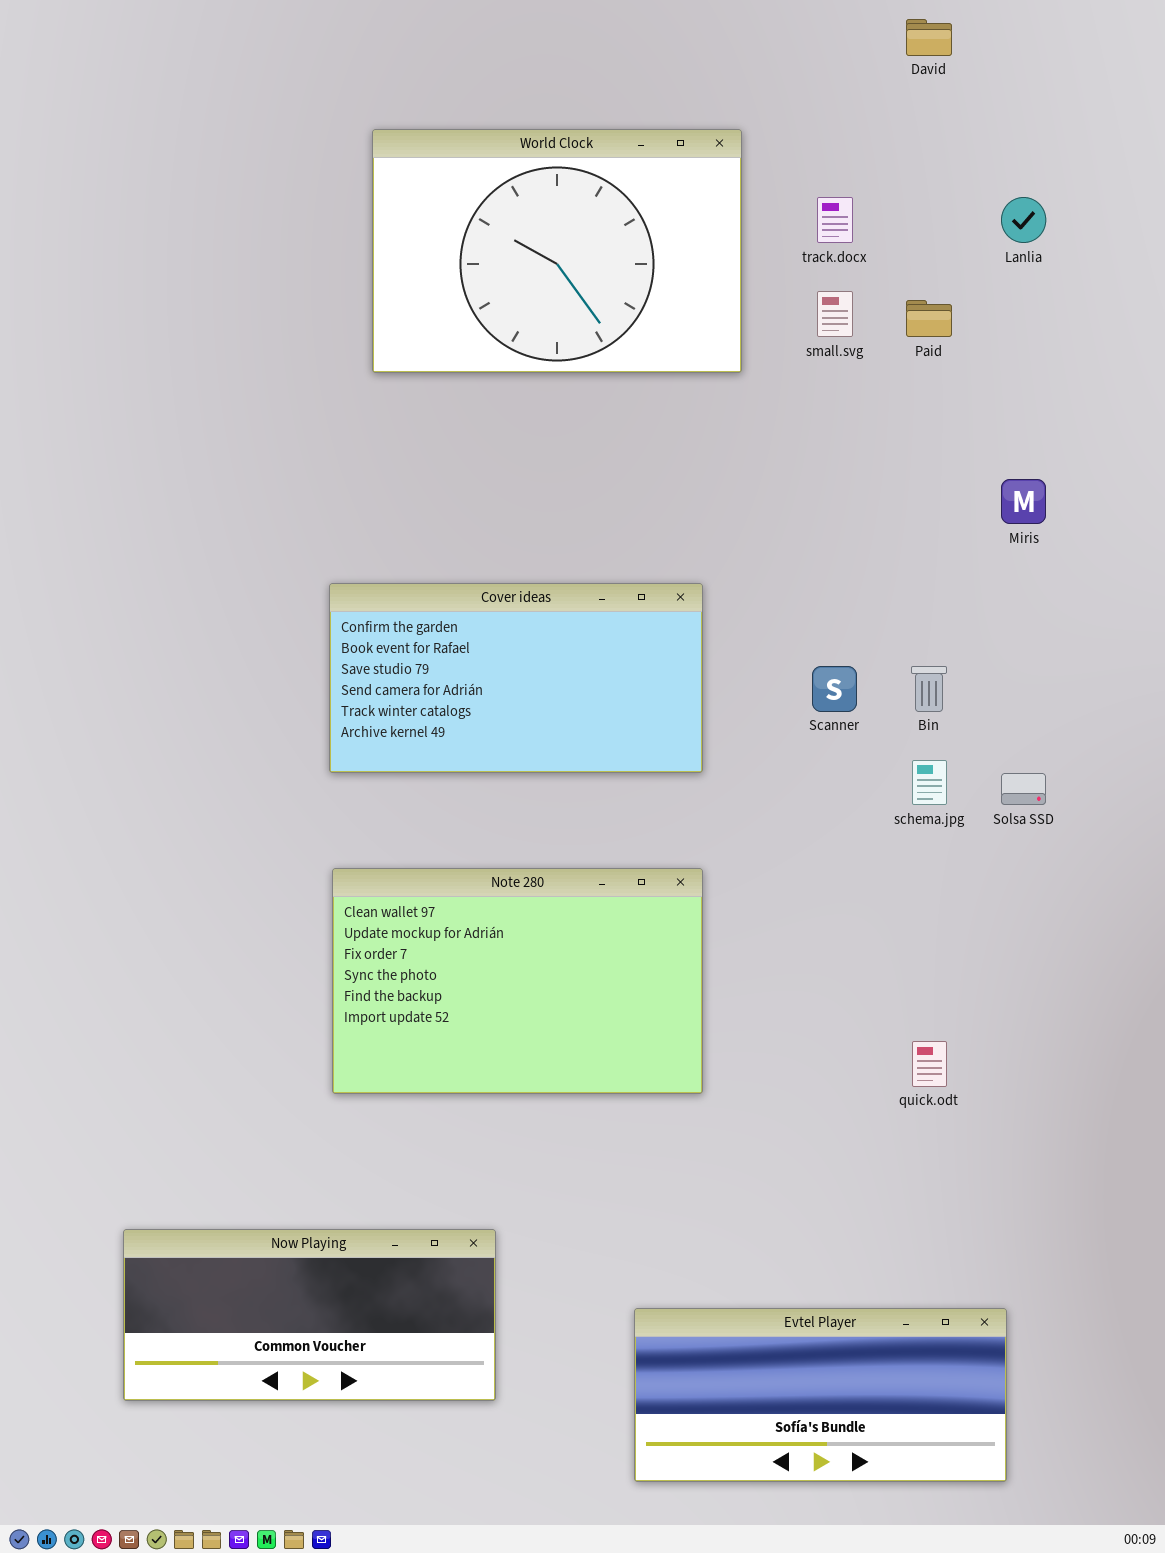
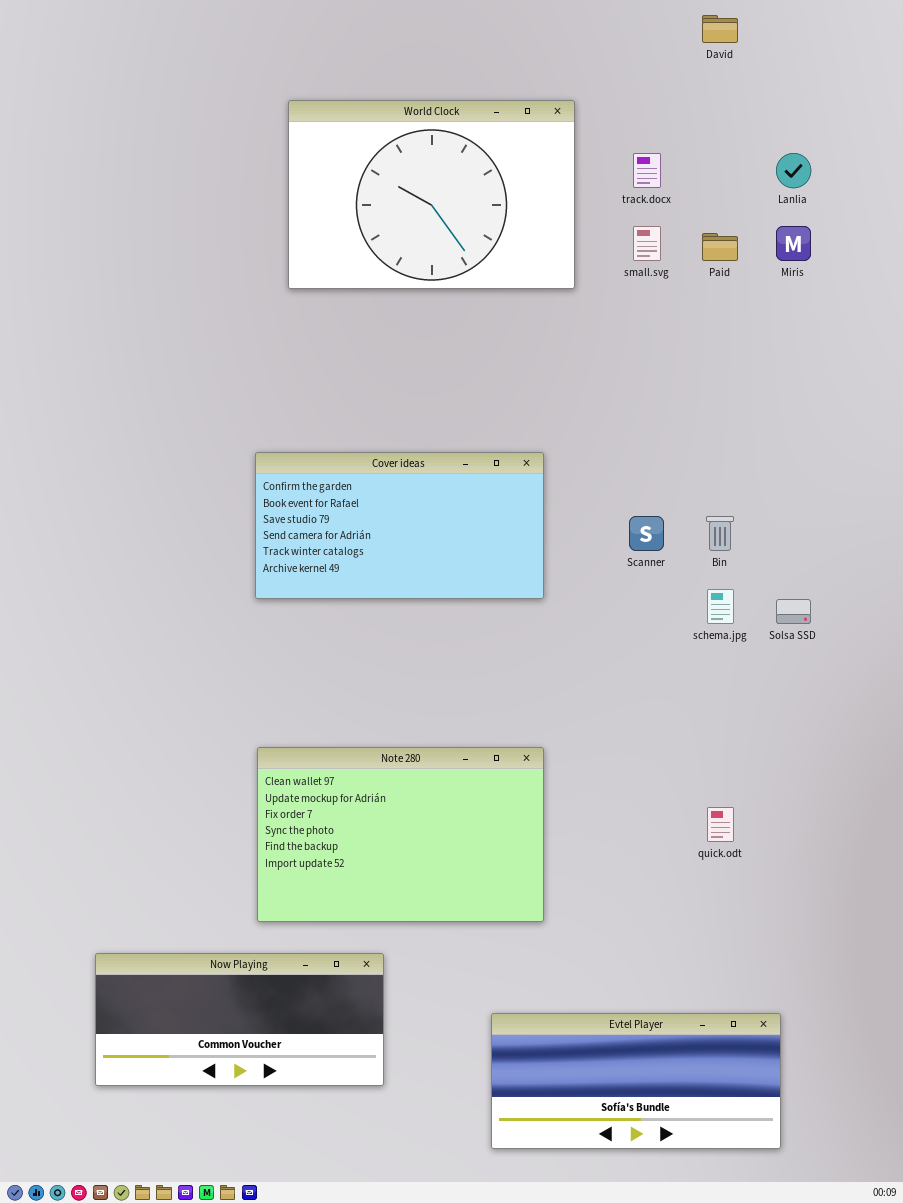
Miris: [1001,479,1046,524] -> [776,226,811,261], moved
Note 280: [332,868,703,1094] -> [257,747,544,922], moved

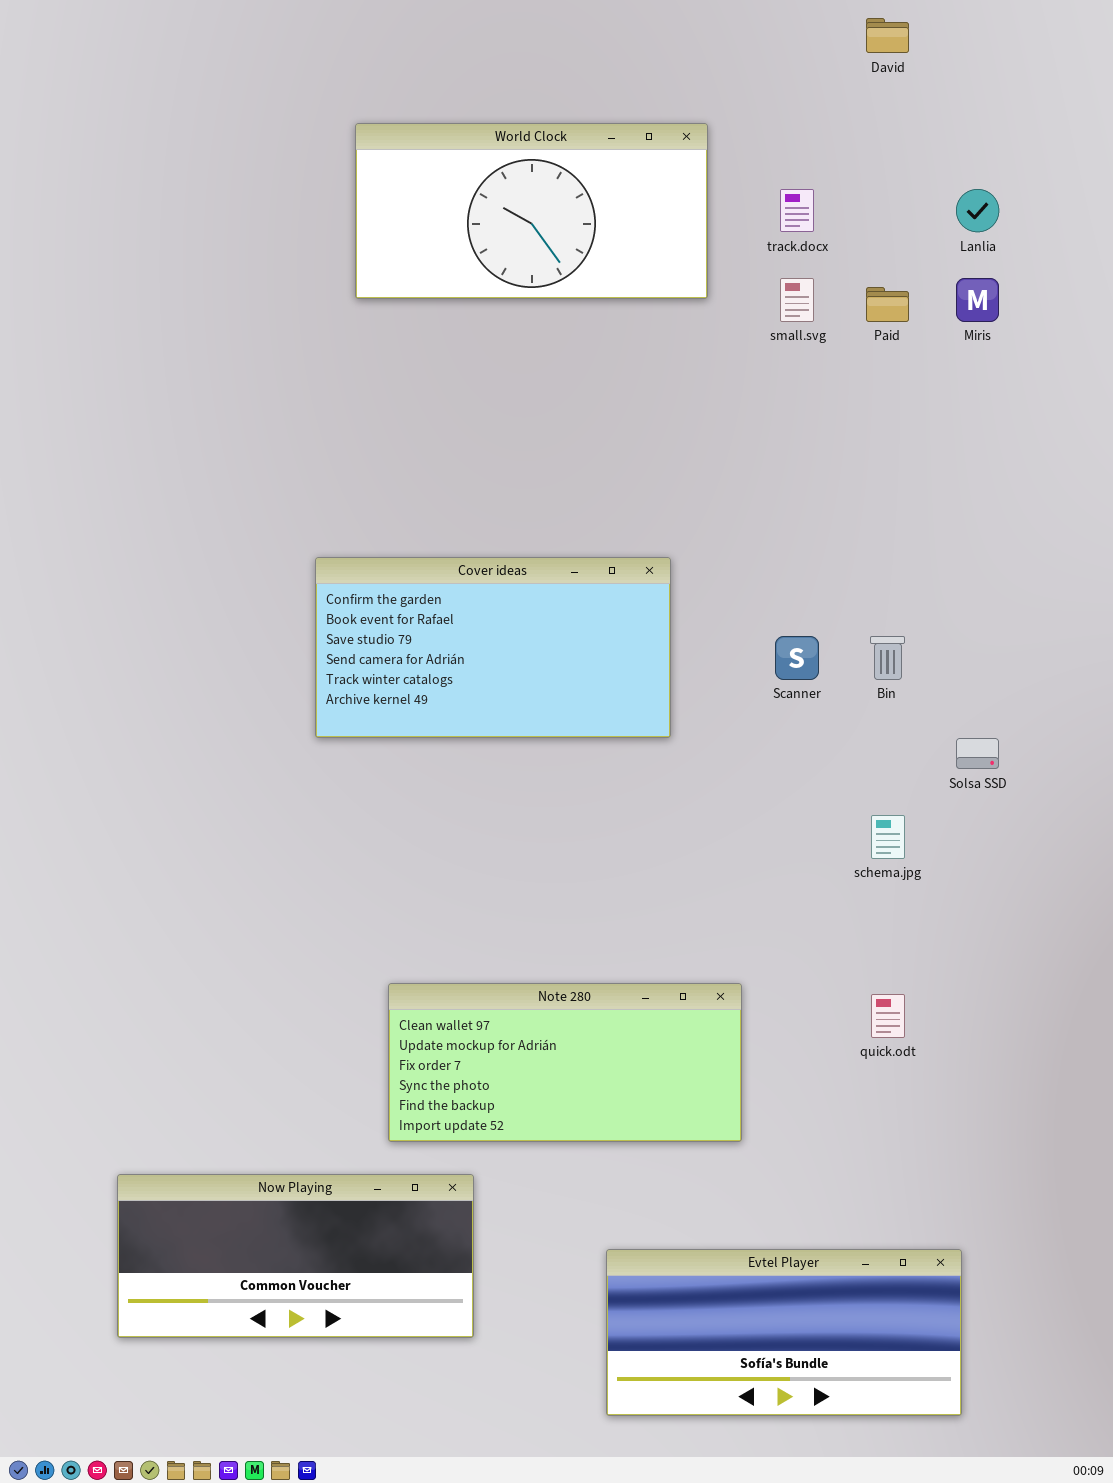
World Clock: [288,100,575,289] -> [355,123,708,299], resized
schema.jpg: [707,589,734,624] -> [871,815,905,859], moved
Note 280: [257,747,544,922] -> [388,983,742,1142], moved, resized

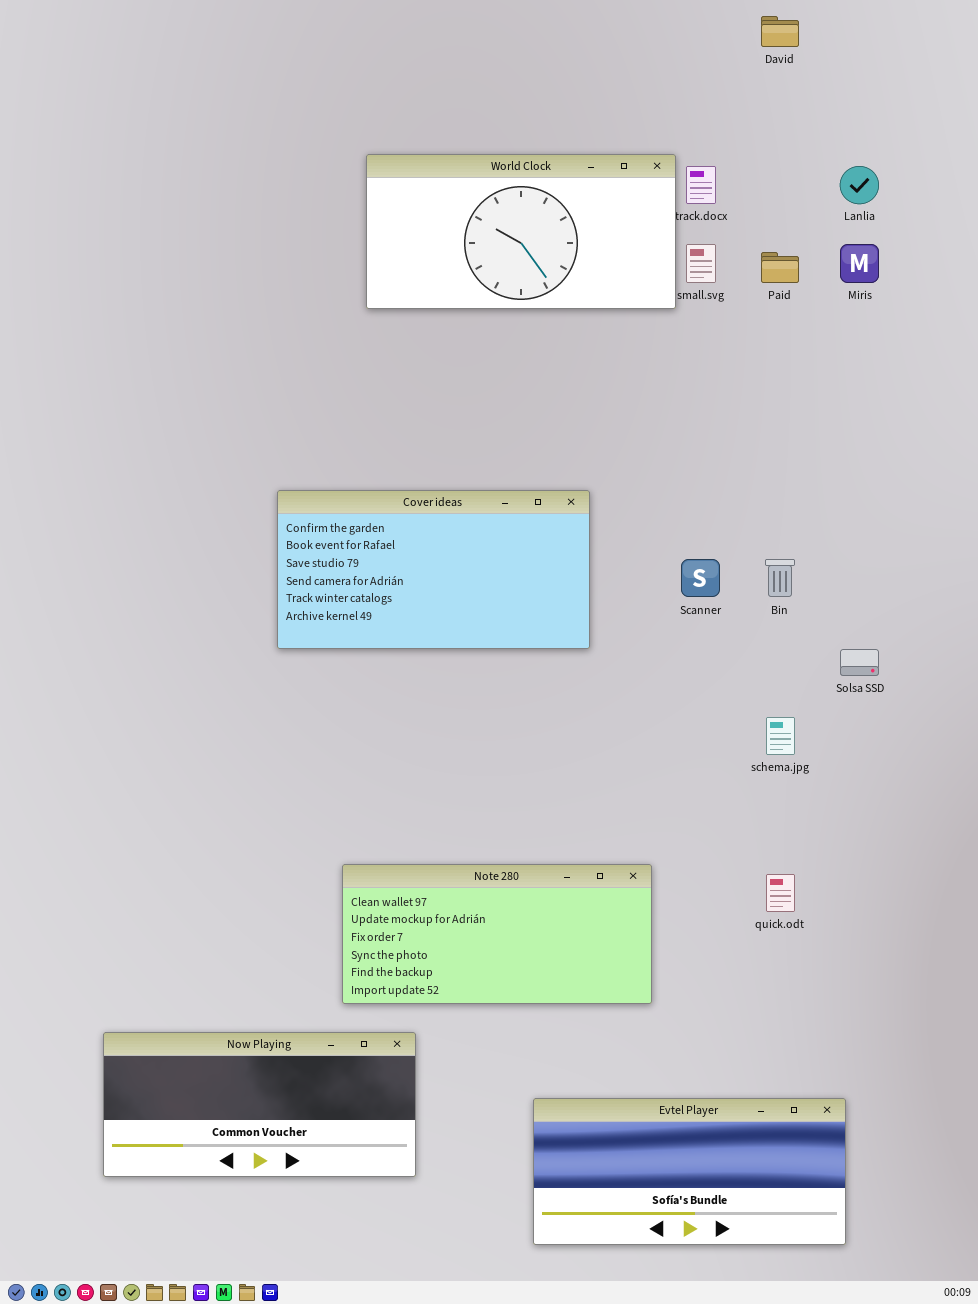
World Clock: [355,123,708,299] -> [366,154,676,309], moved

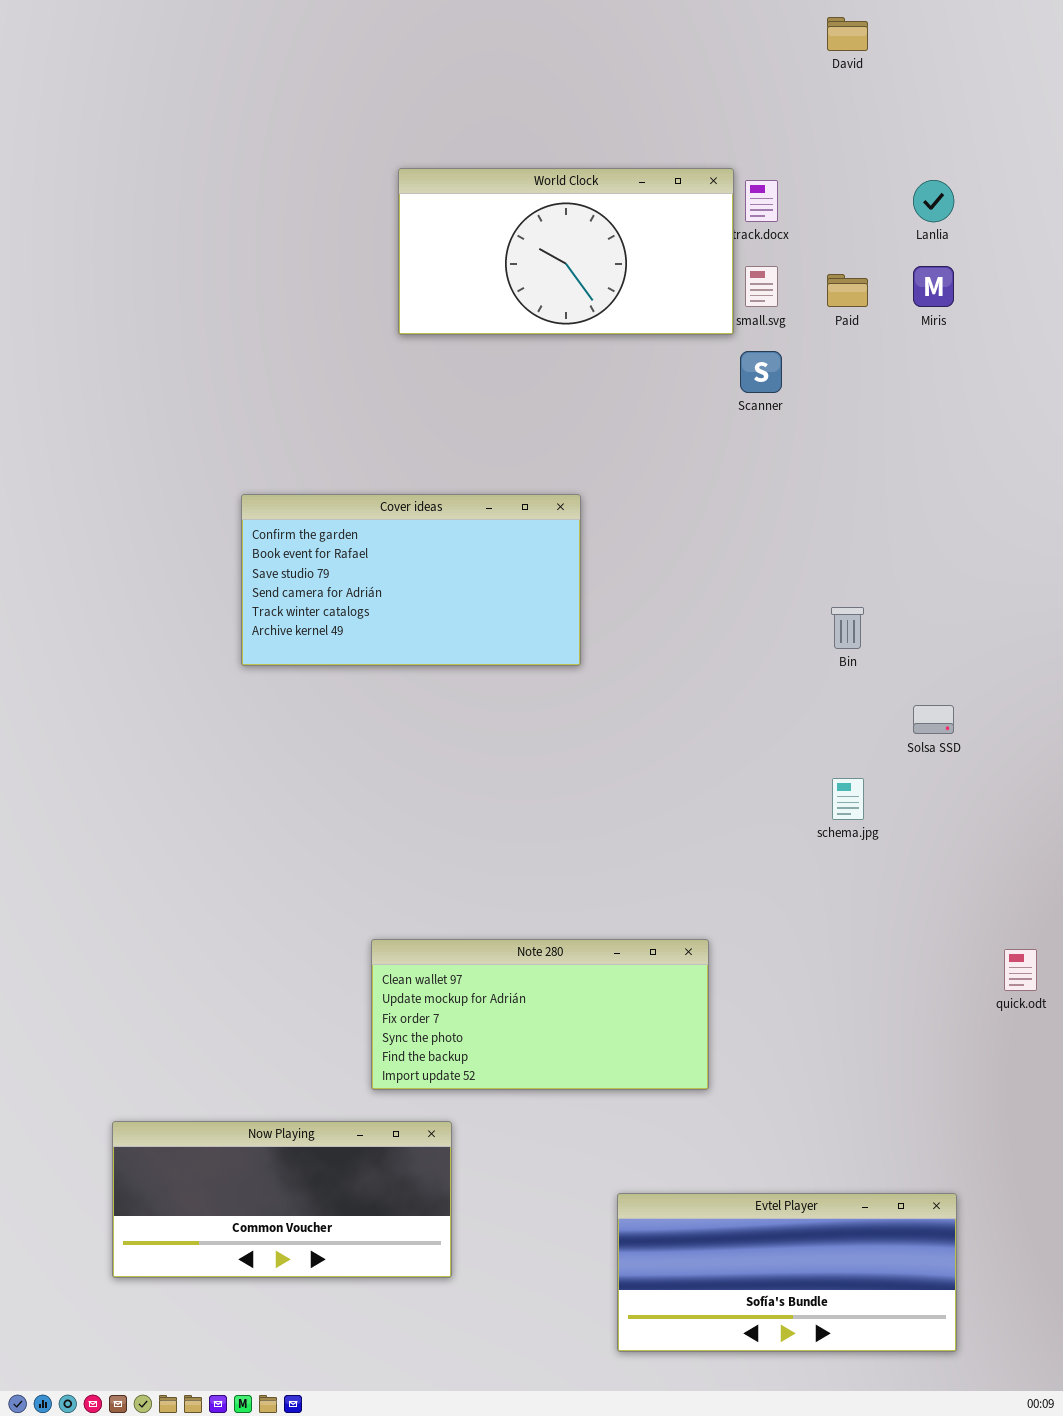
Cover ideas: [277,490,590,649] -> [241,494,581,666], moved
Scanner: [681,559,720,597] -> [740,351,782,393], moved
quick.odt: [766,874,795,912] -> [1004,949,1037,991], moved
Evtel Player: [533,1098,846,1245] -> [617,1193,957,1352], moved

